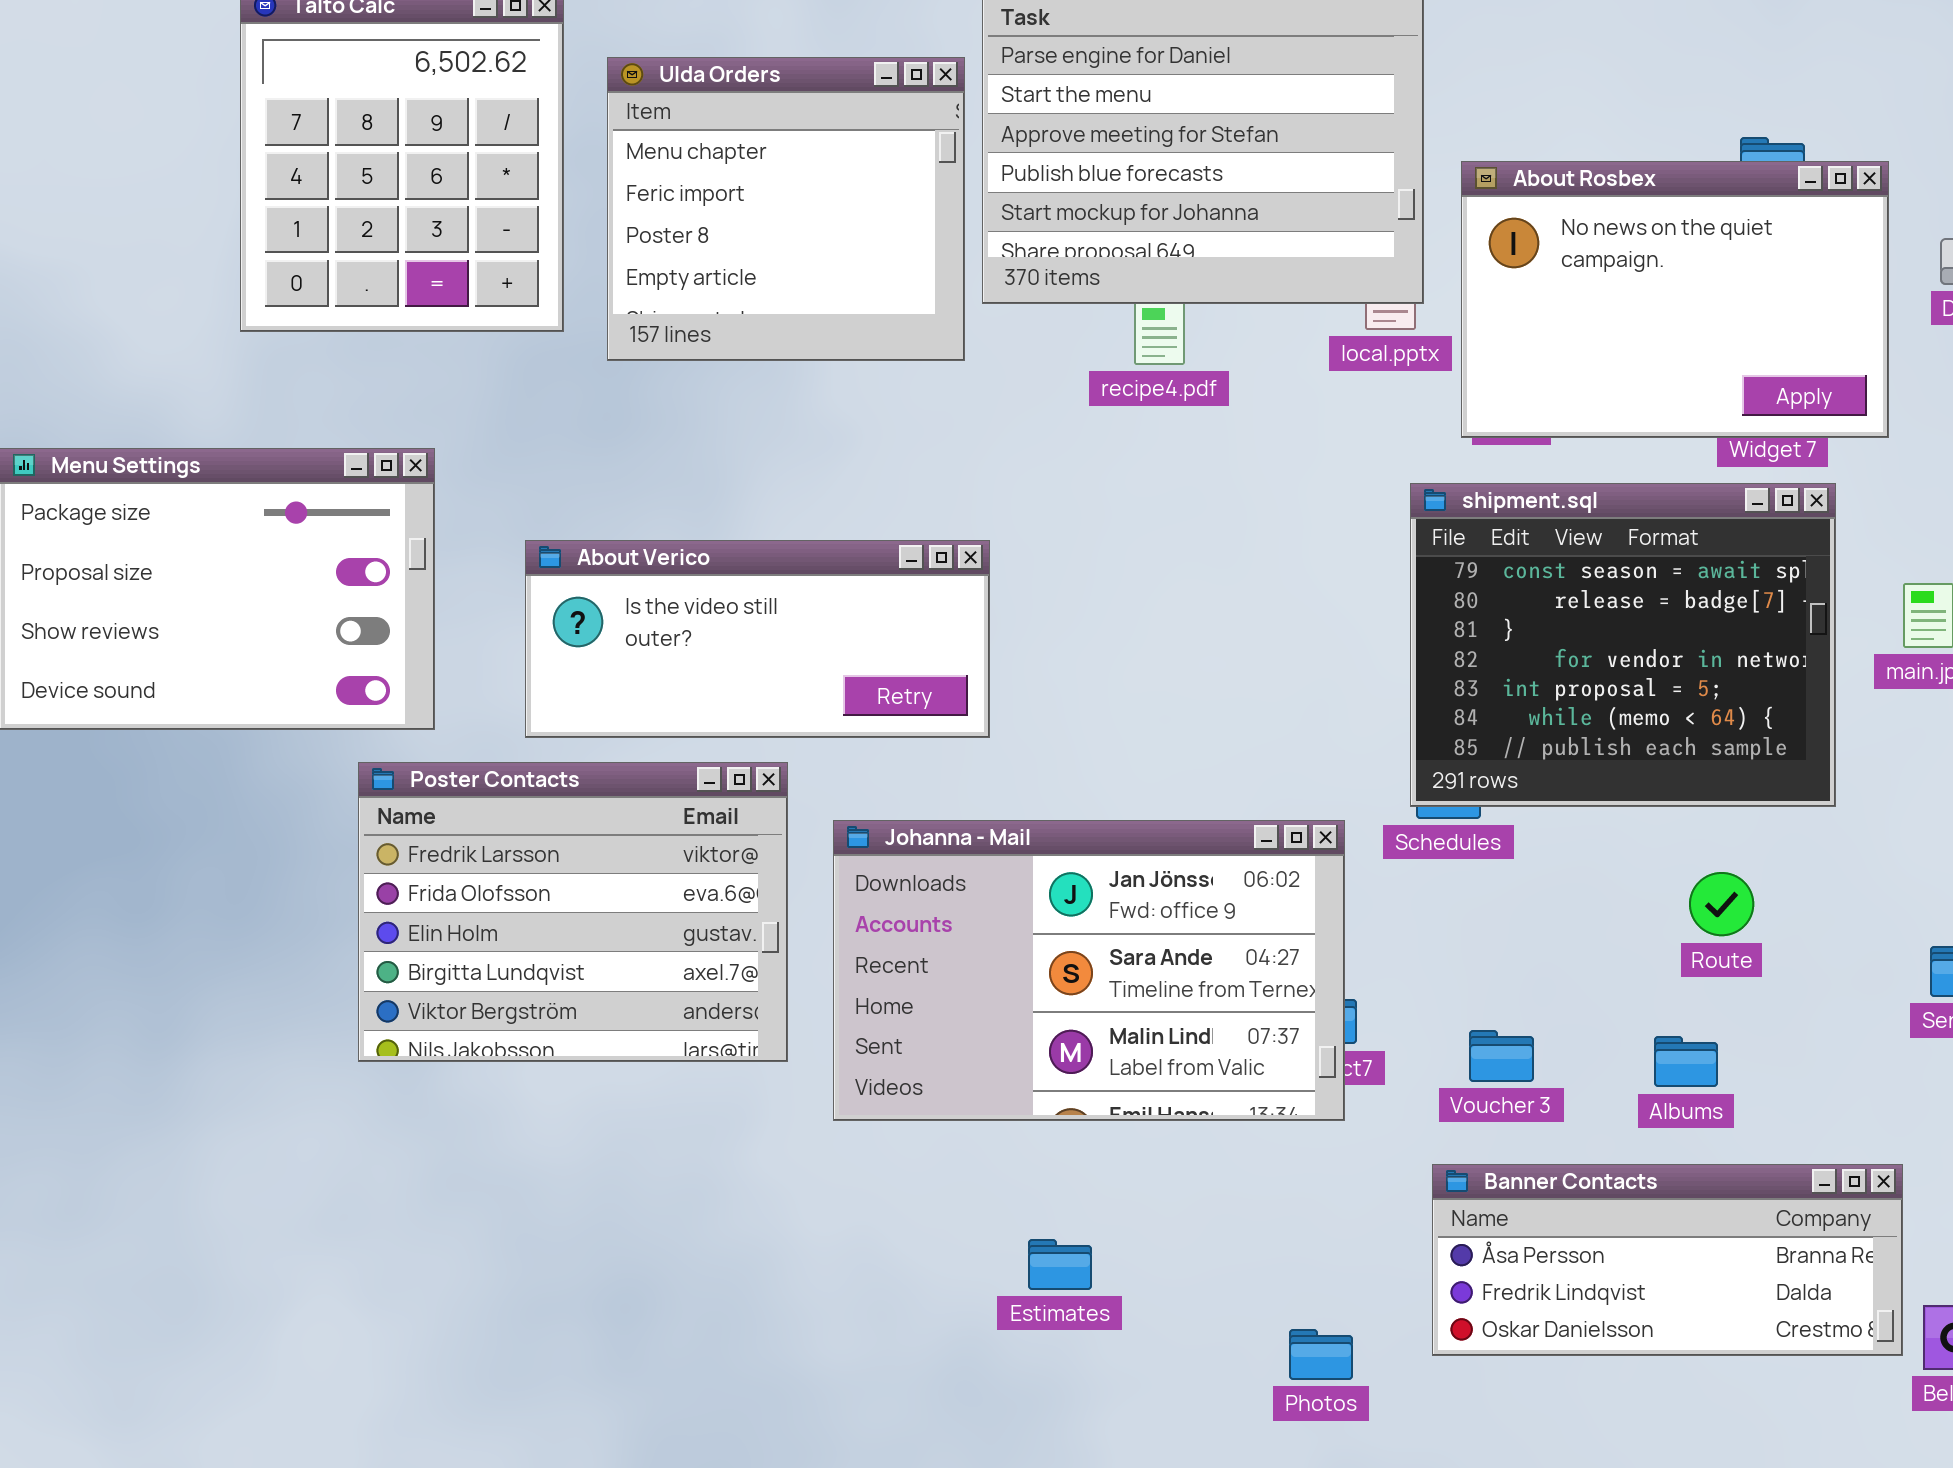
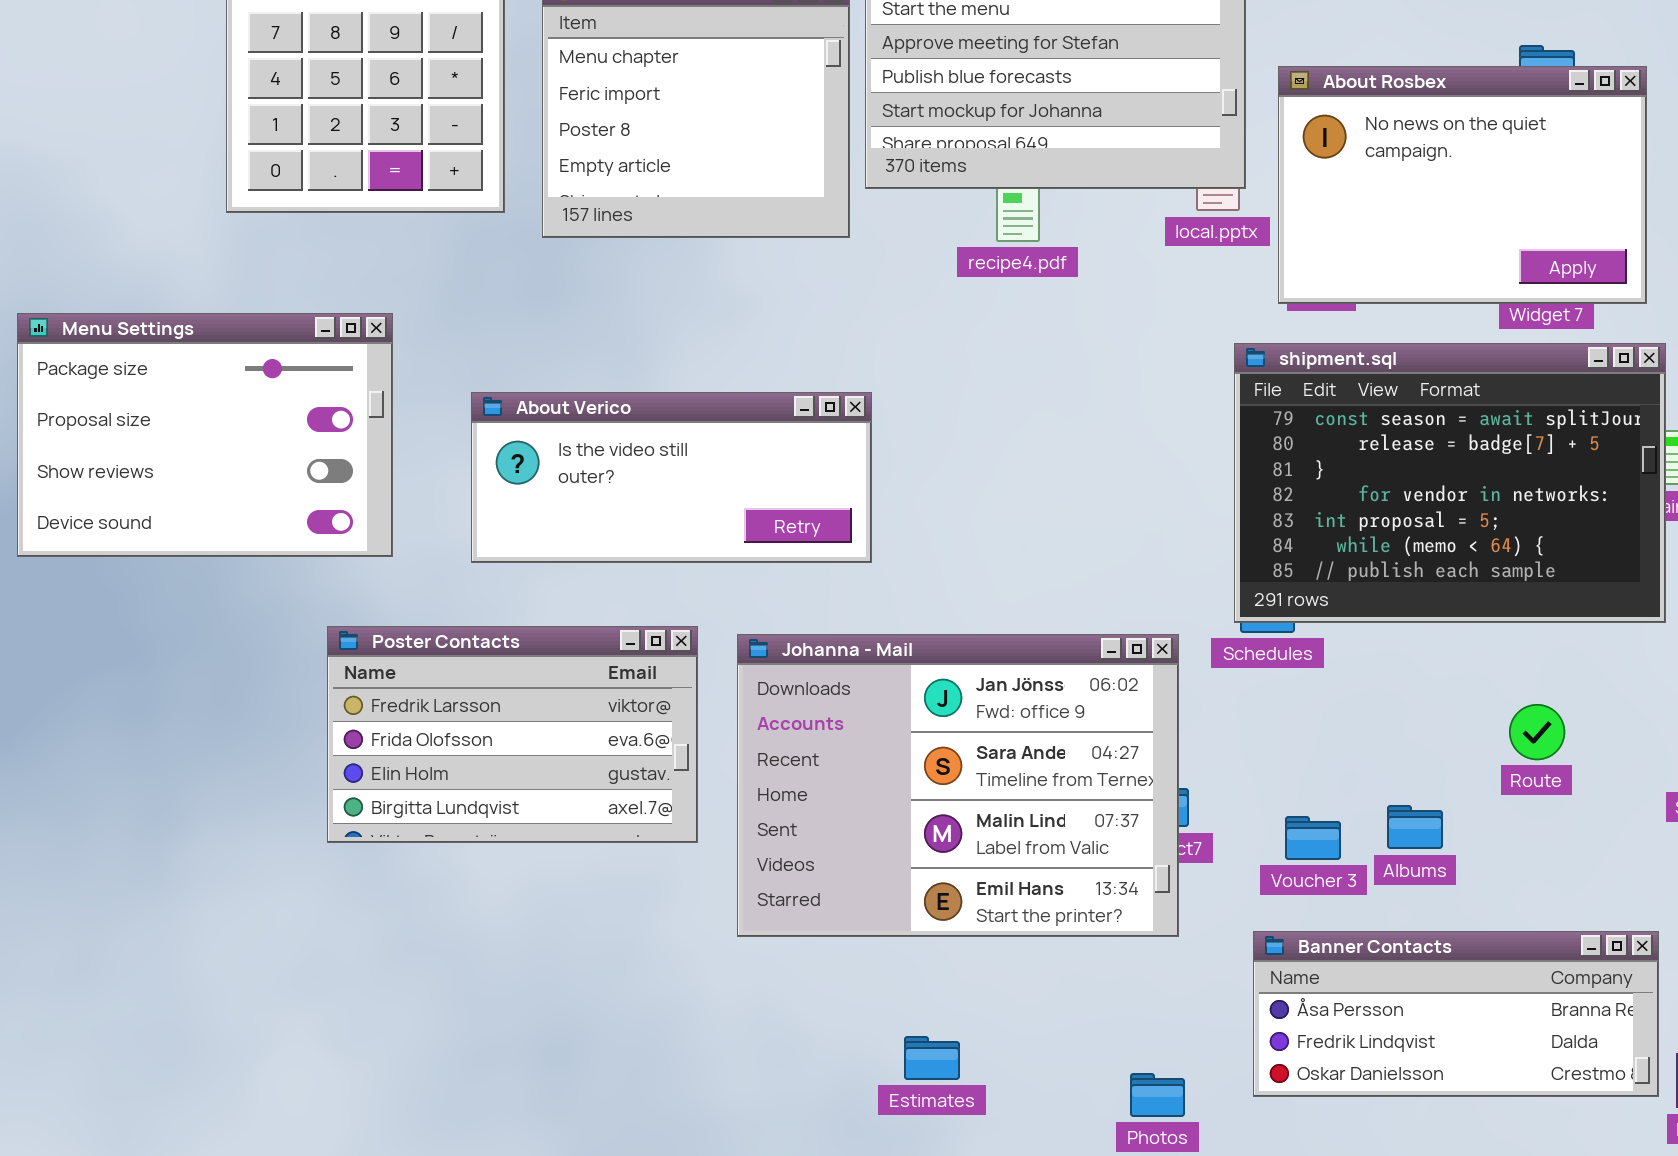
shipment.sql: [1410,483,1836,807] -> [1234,343,1666,623], resized
Poster Contacts: [358,762,788,1062] -> [327,626,698,843], resized
Johanna - Mail: [833,820,1345,1121] -> [737,634,1179,937], resized
Route: [1689,872,1754,936] -> [1509,704,1565,760], moved
Albums: [1654,1036,1718,1087] -> [1387,805,1443,849], moved
Estimates: [1028,1239,1092,1290] -> [904,1036,960,1080], moved

